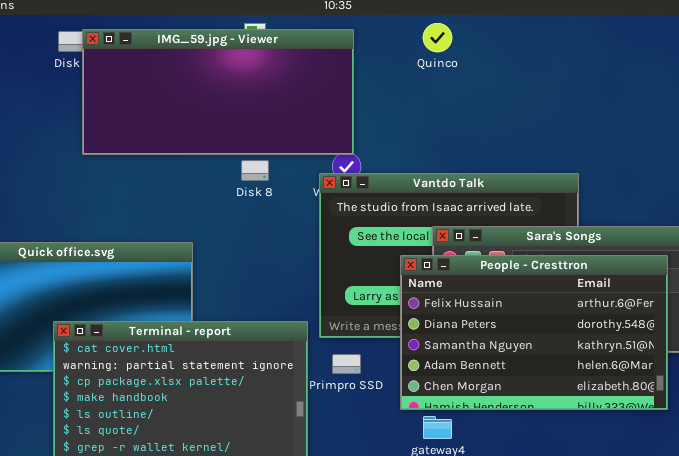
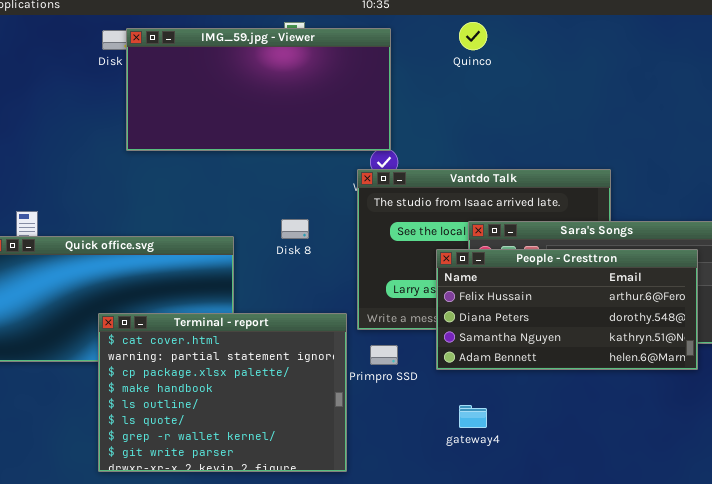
Disk 8: [241,160,269,181] -> [281,219,309,239], moved
People - Cresttron: [400,255,668,410] -> [436,249,698,370], resized

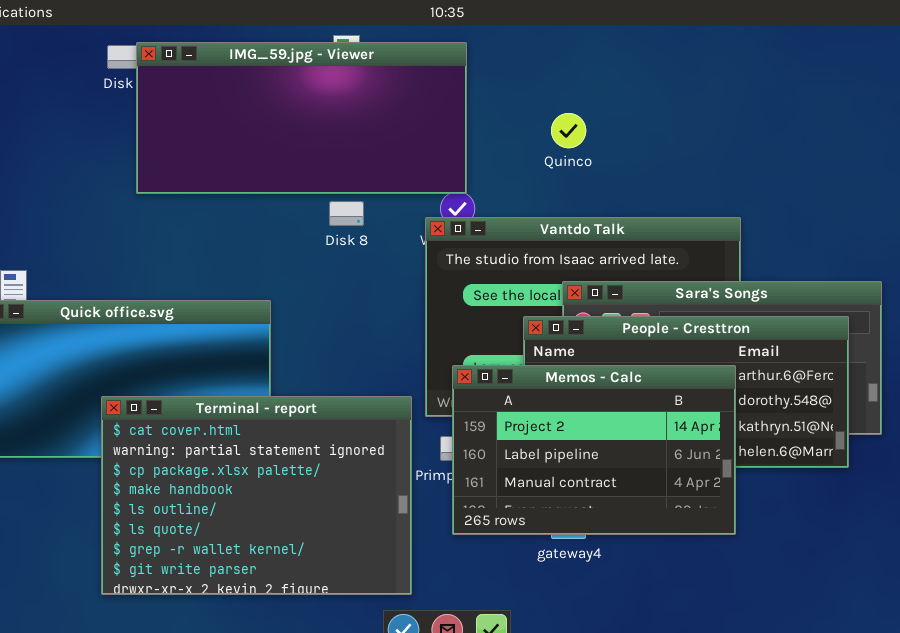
Quinco: [459,22,487,50] -> [551,113,586,148], moved
Disk 8: [281,219,309,239] -> [329,201,364,226], moved
Memos - Calc: none -> [452,365,736,535], opened

